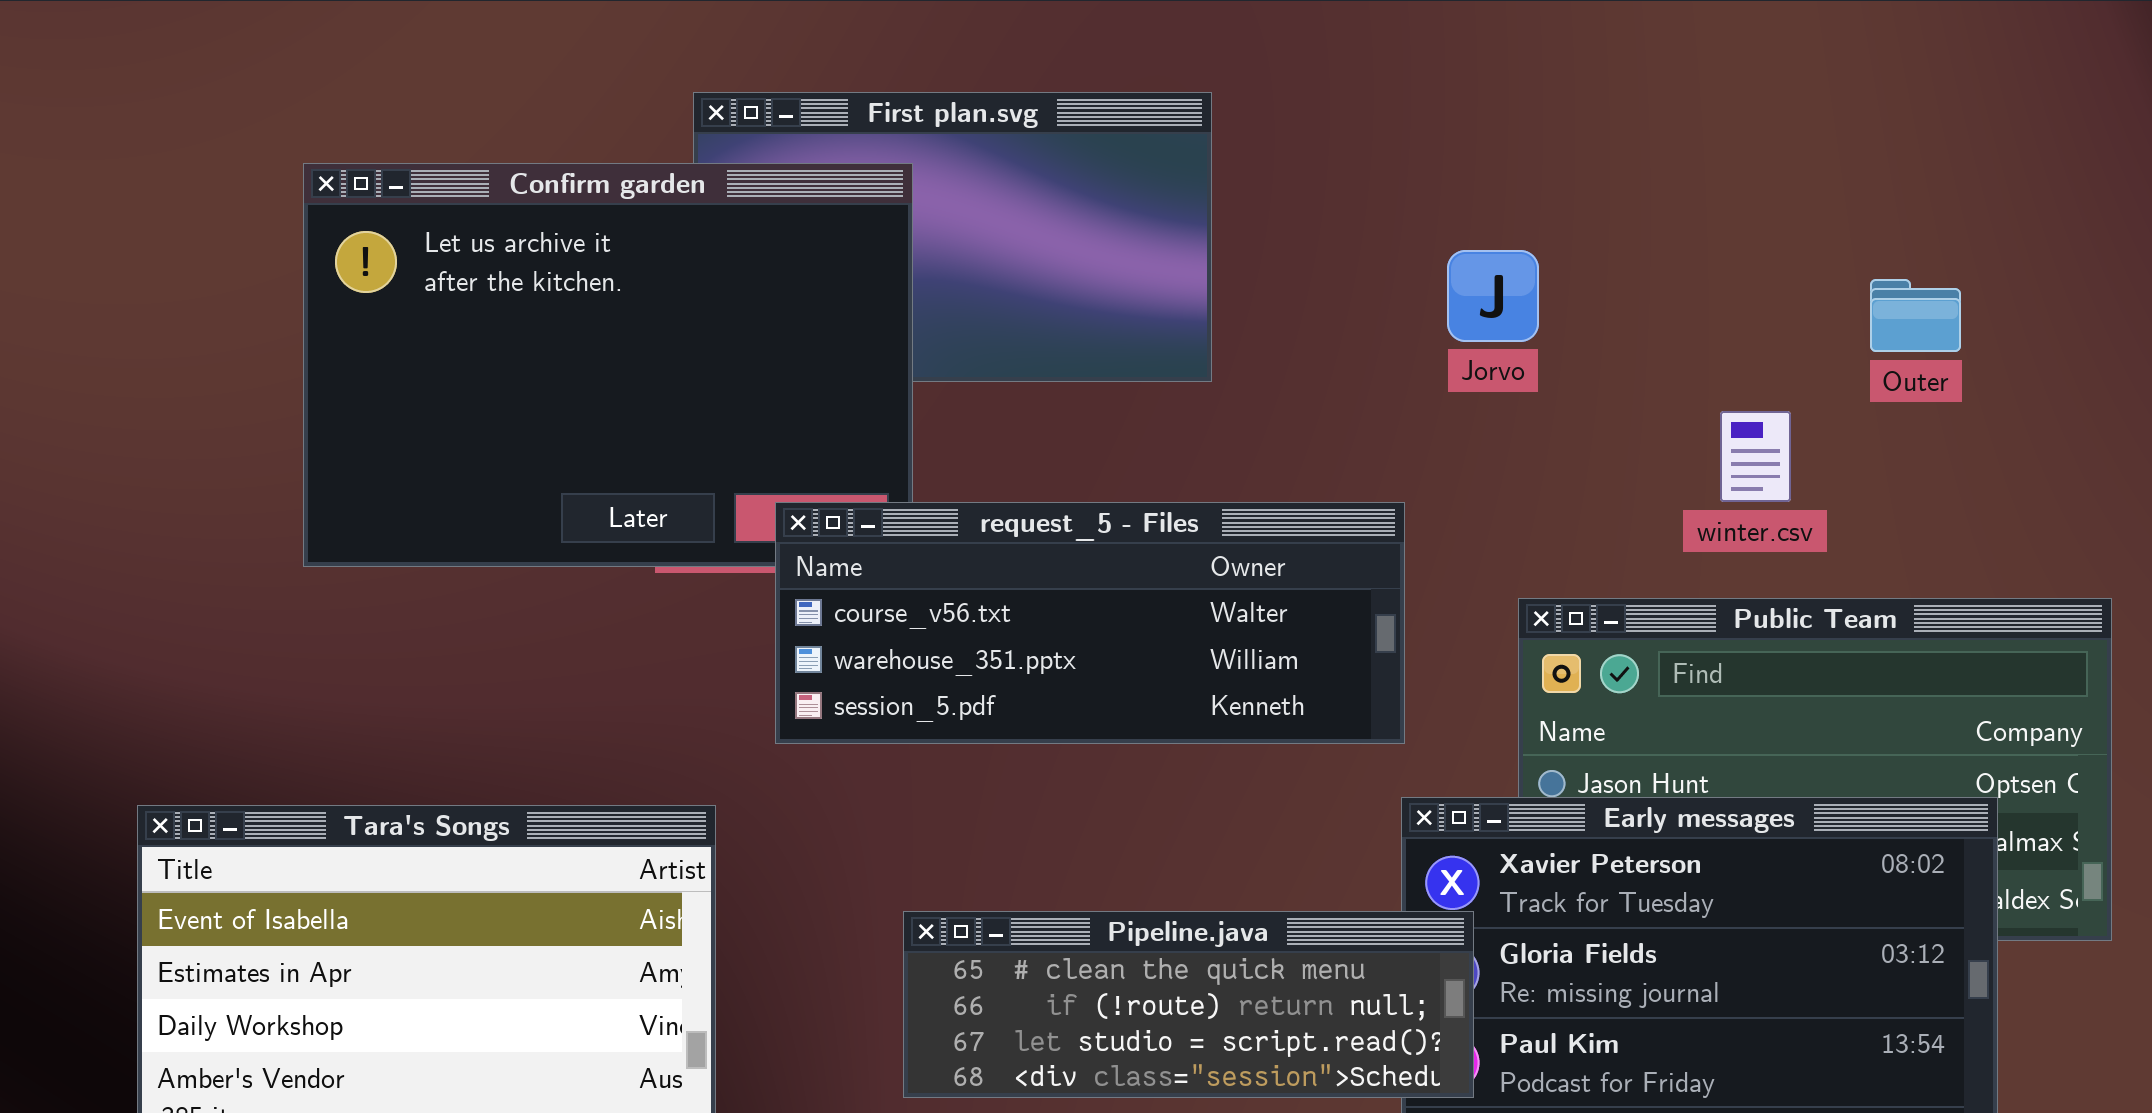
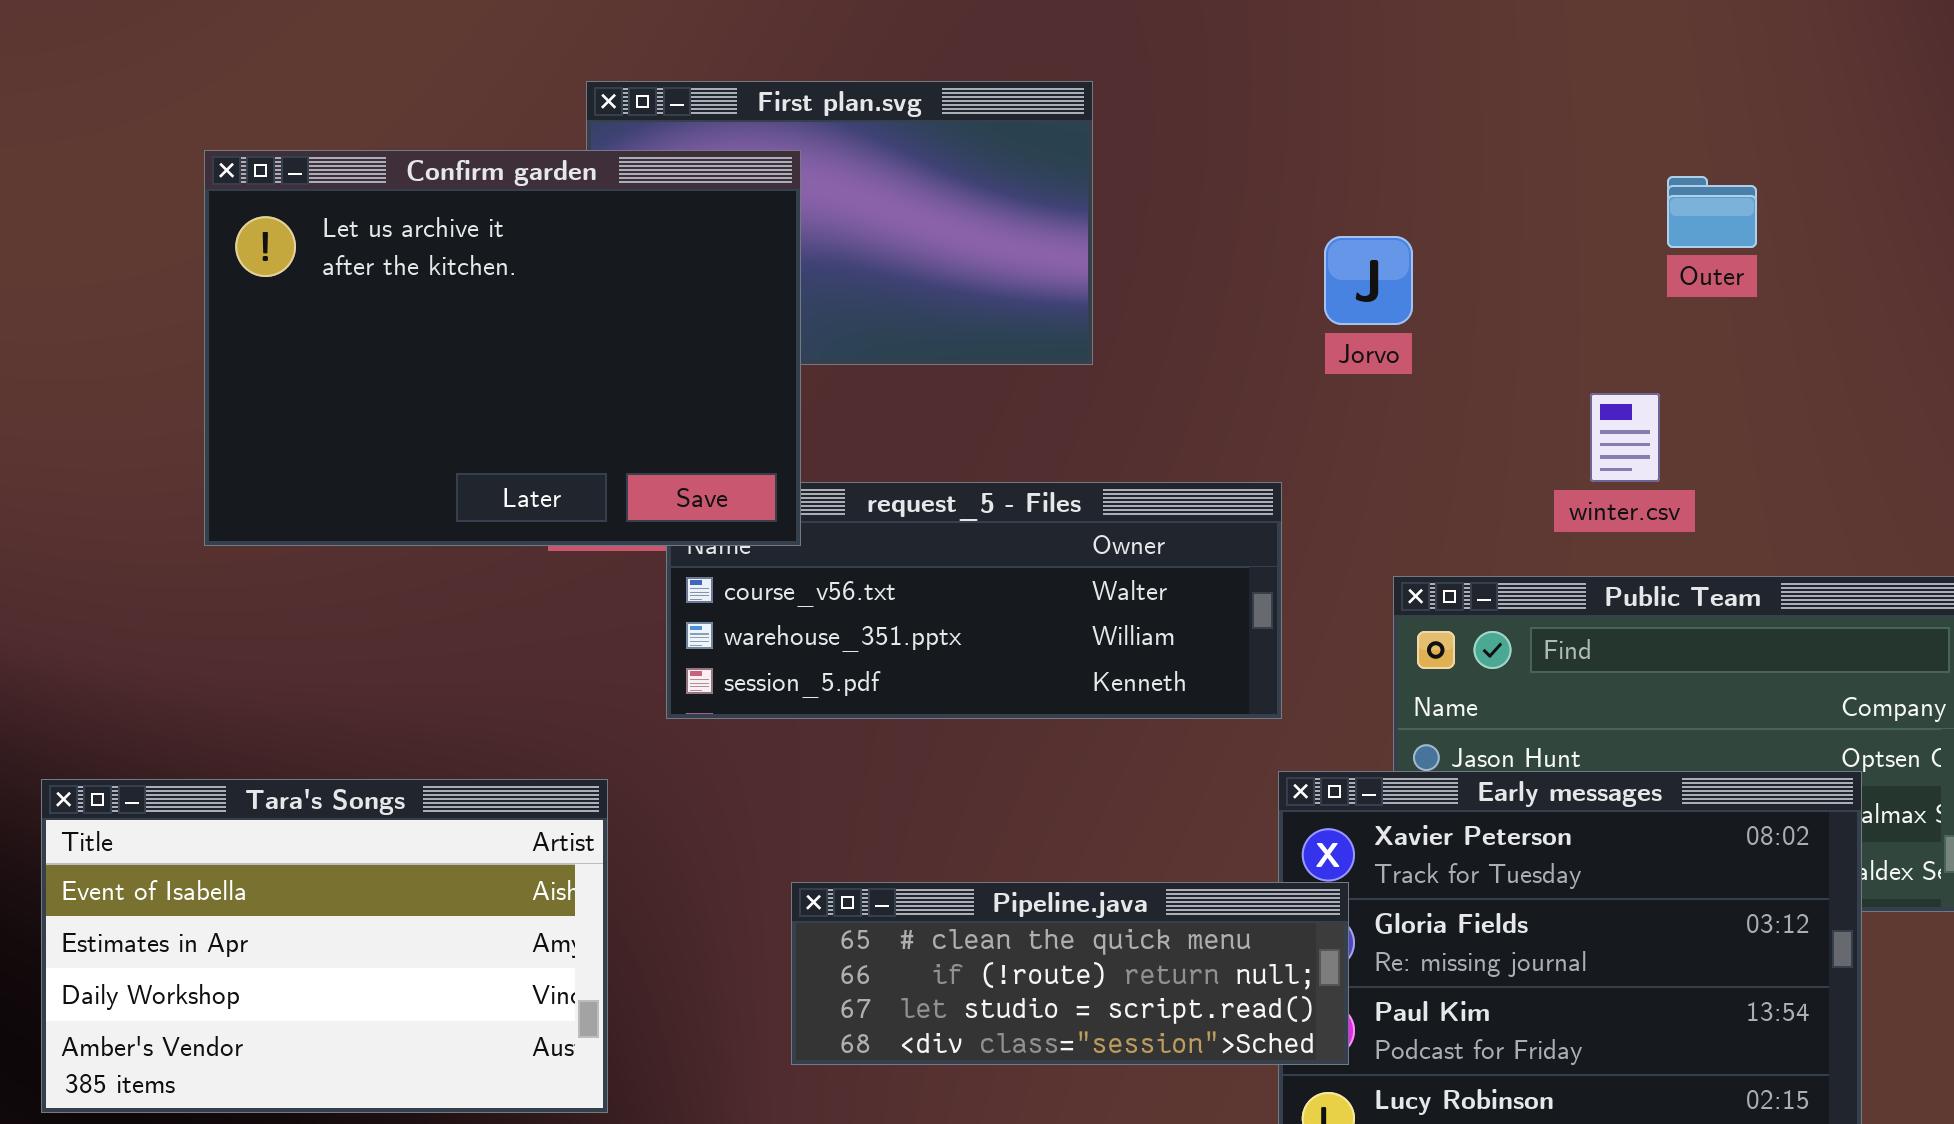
Confirm garden: [303,163,913,567] -> [204,150,801,546], raised
Outer: [1870,279,1961,352] -> [1667,176,1757,248], moved

